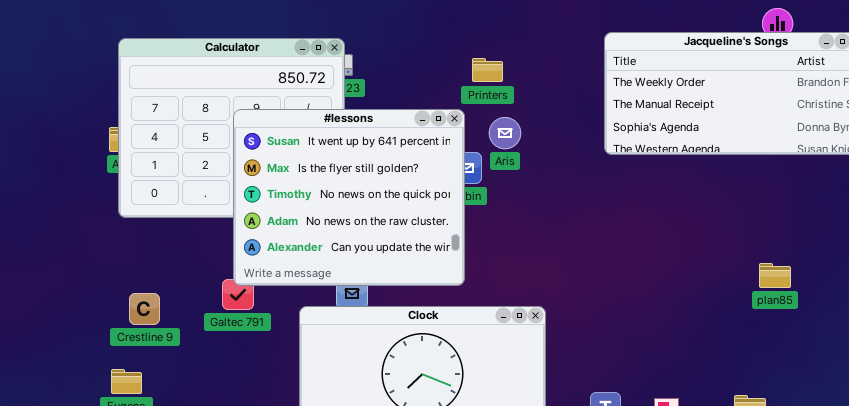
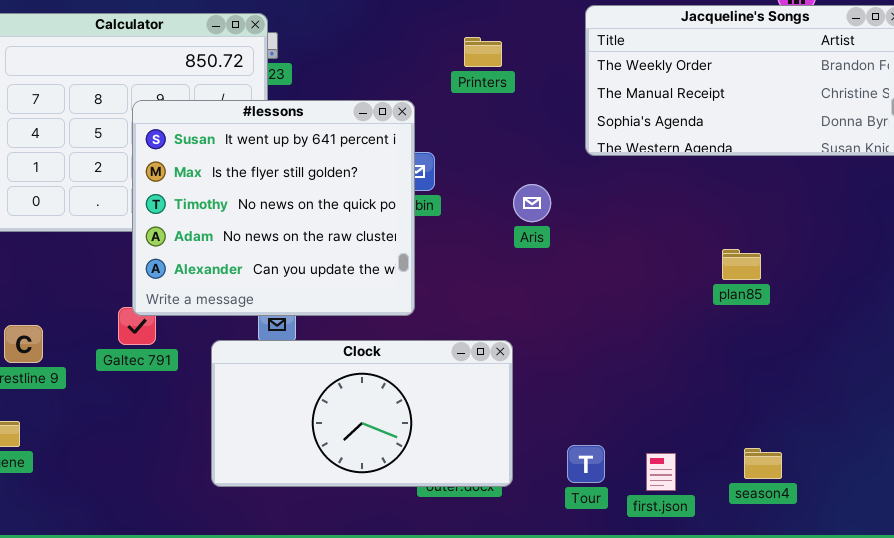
Printers: [472,58,503,82] -> [464,37,502,67], moved
Aris: [489,117,521,149] -> [513,184,551,222], moved
plan85: [759,263,791,288] -> [722,249,761,280], moved

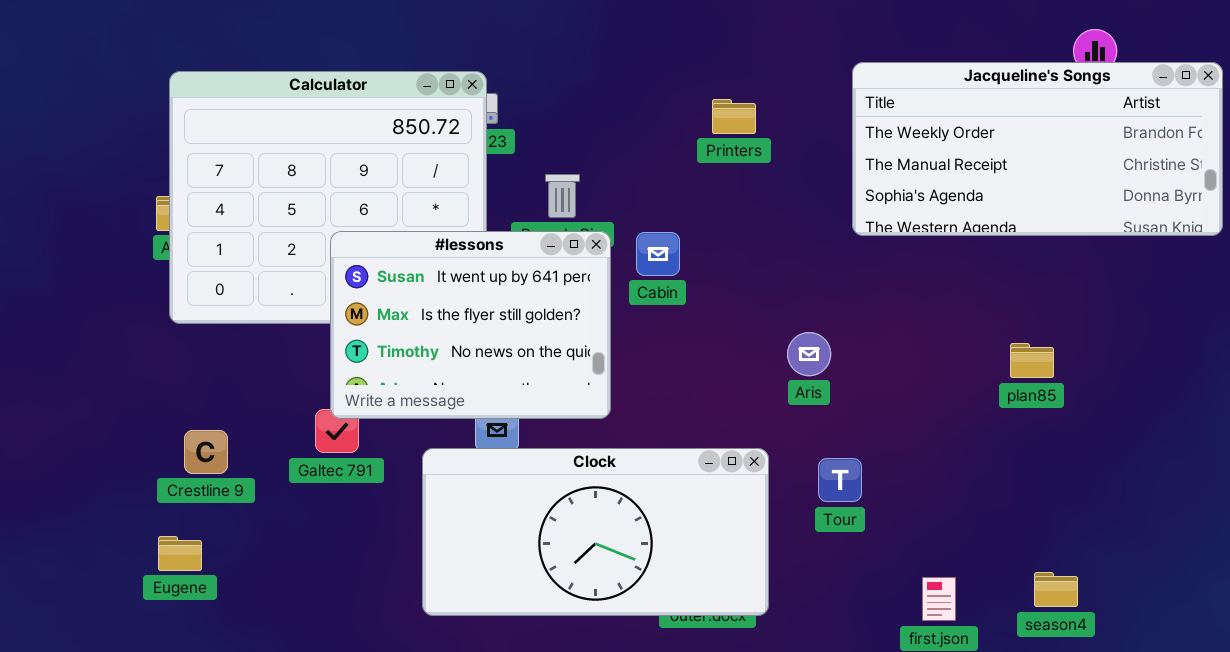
#lessons: [132,100,415,316] -> [330,231,611,419], resized
Aris: [513,184,551,222] -> [787,332,831,376], moved
Tour: [567,445,605,483] -> [818,458,862,502], moved

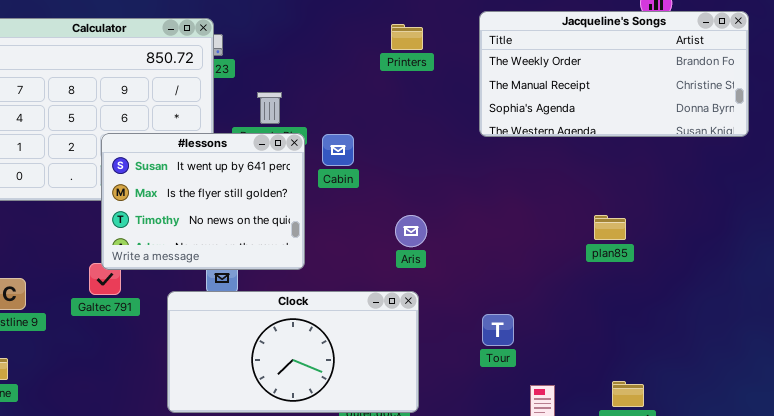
Printers: [712,99,756,134] -> [391,24,423,50], moved
Aris: [787,332,831,376] -> [395,215,427,247], moved
Tour: [818,458,862,502] -> [482,314,514,346], moved

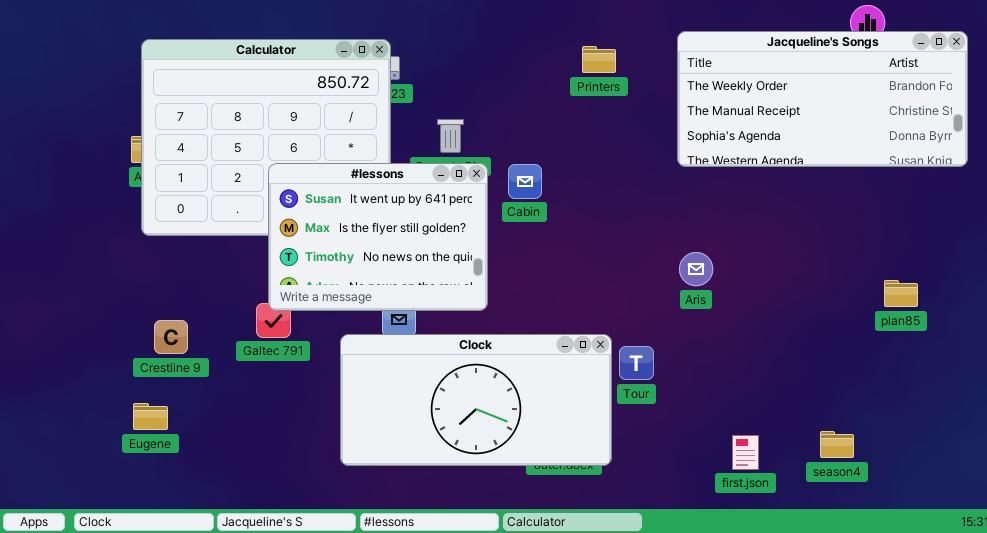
Aris: [395,215,427,247] -> [679,252,713,286], moved
plan85: [594,215,626,240] -> [884,280,918,307], moved
Tour: [482,314,514,346] -> [619,346,654,380], moved

